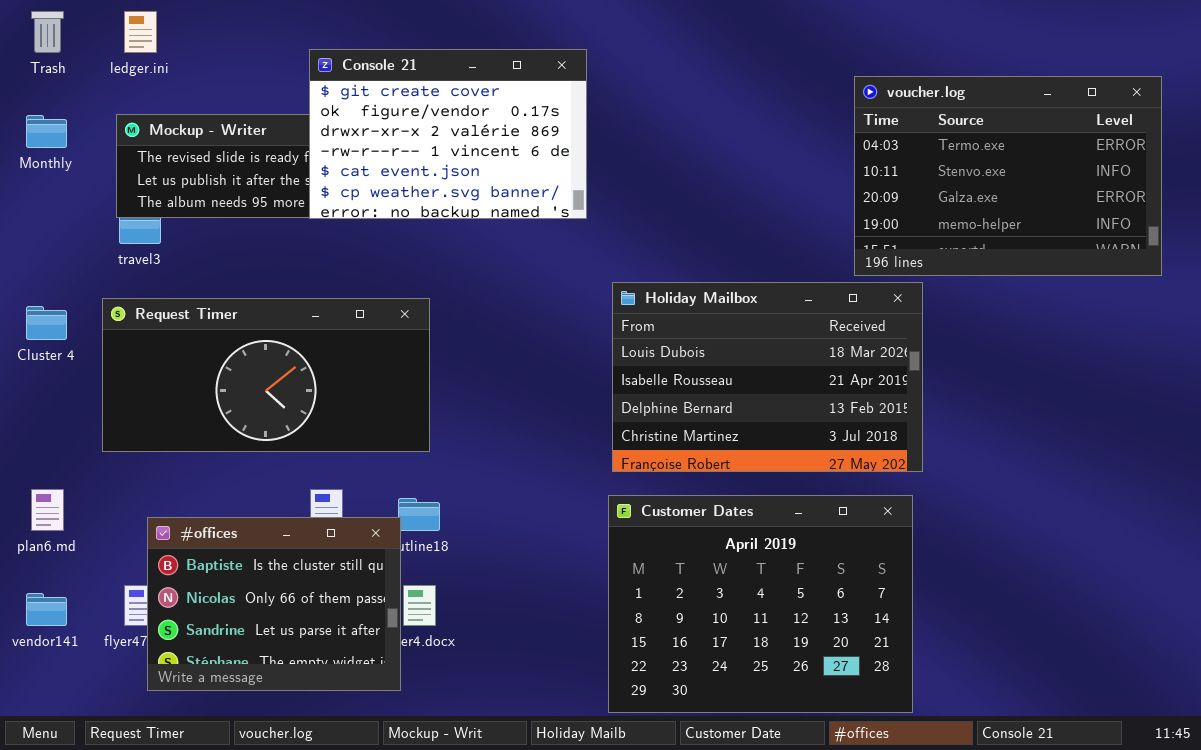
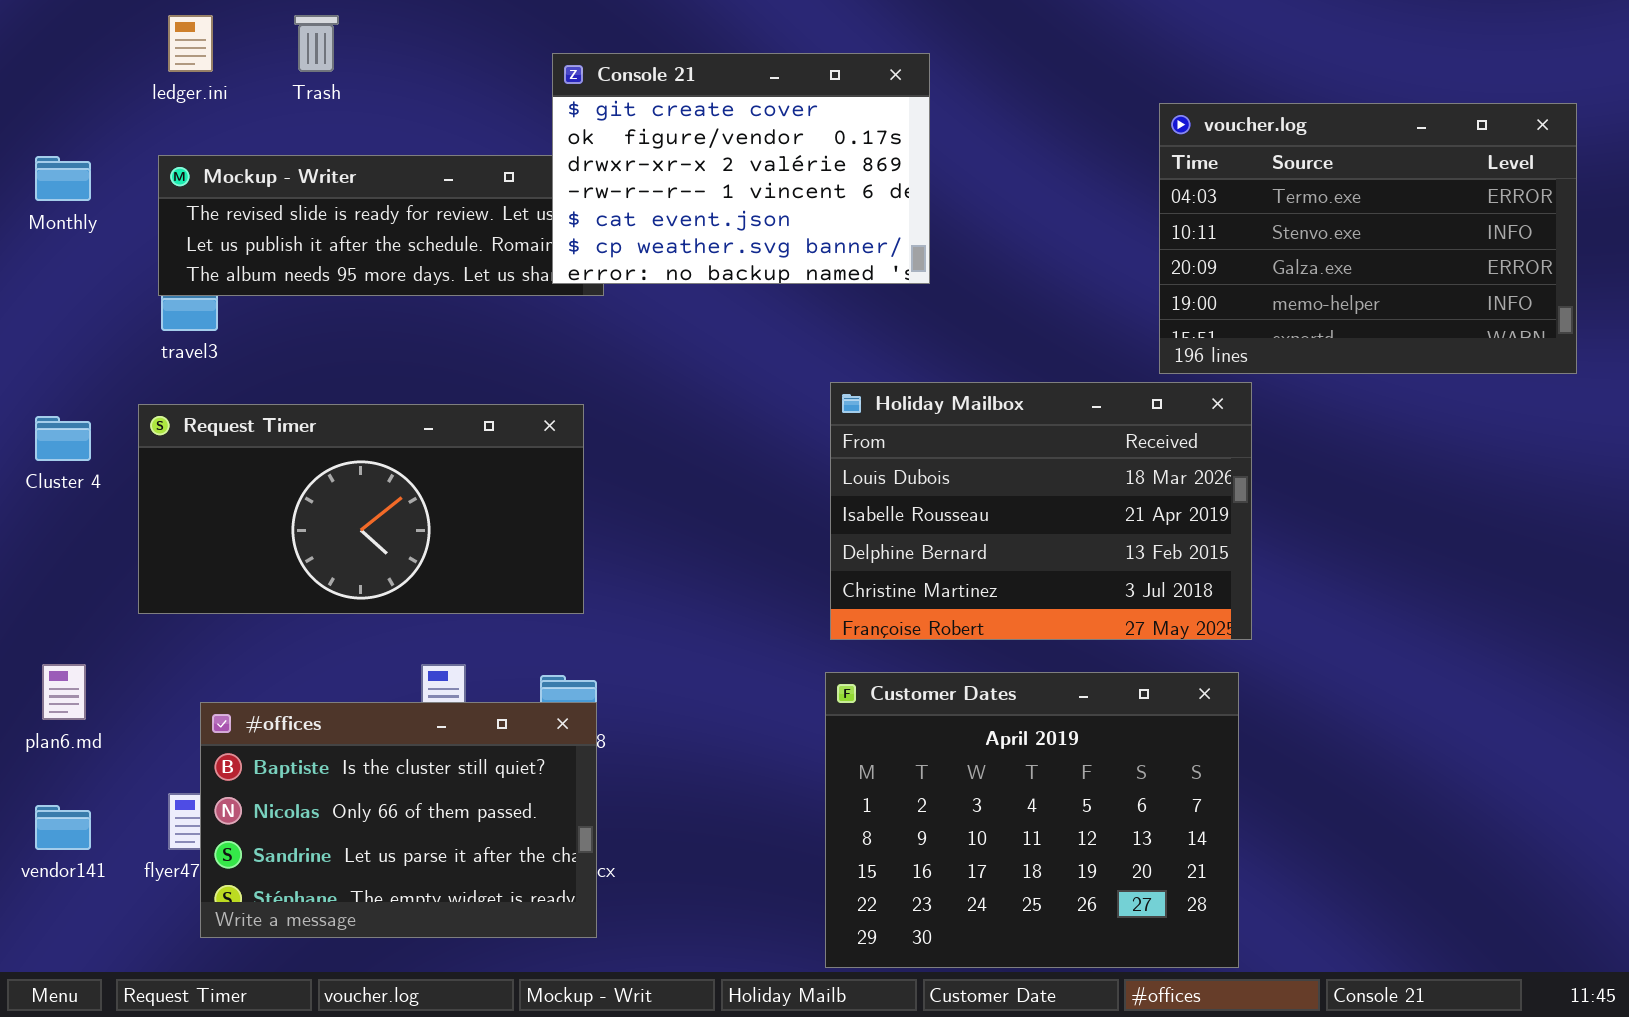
Trash: [31,11,64,53] -> [294,15,339,72], moved
Console 21: [309,49,587,219] -> [552,53,930,284], moved
#offices: [147,517,401,691] -> [200,702,597,938], resized

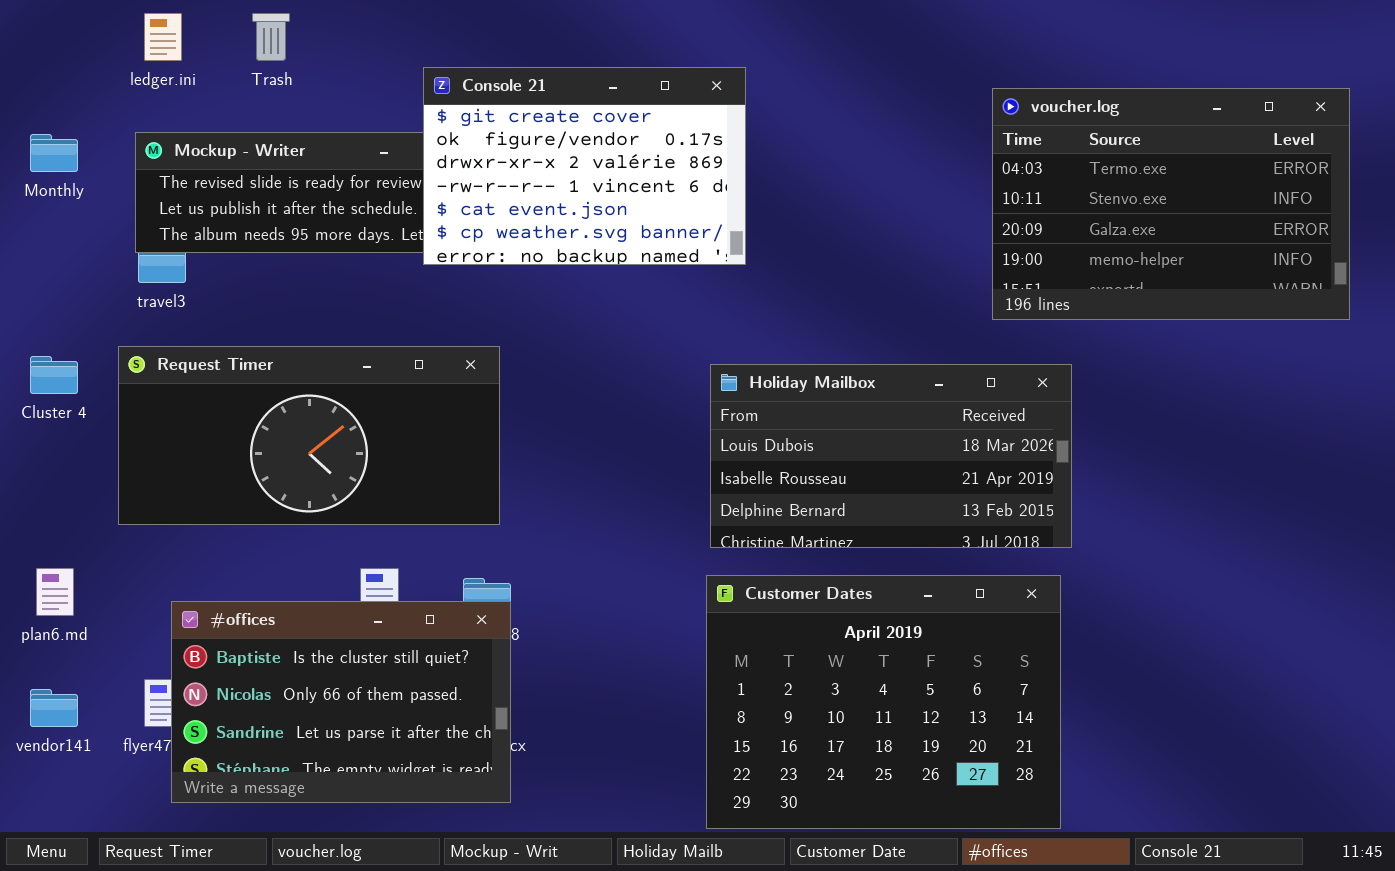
Console 21: [552,53,930,284] -> [423,67,746,265], moved
Holiday Mailbox: [830,382,1252,640] -> [710,364,1072,548], resized

